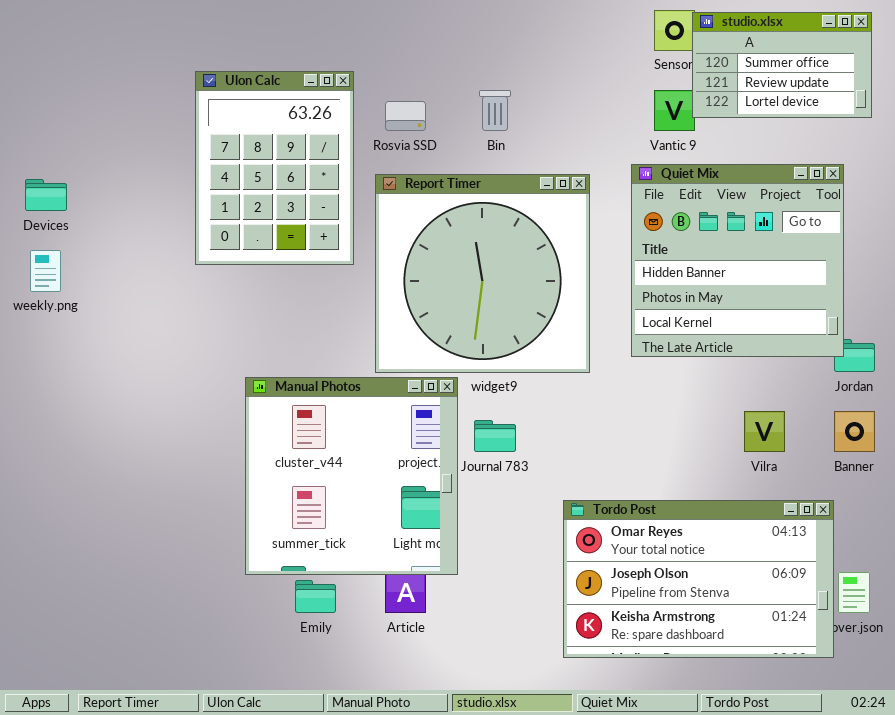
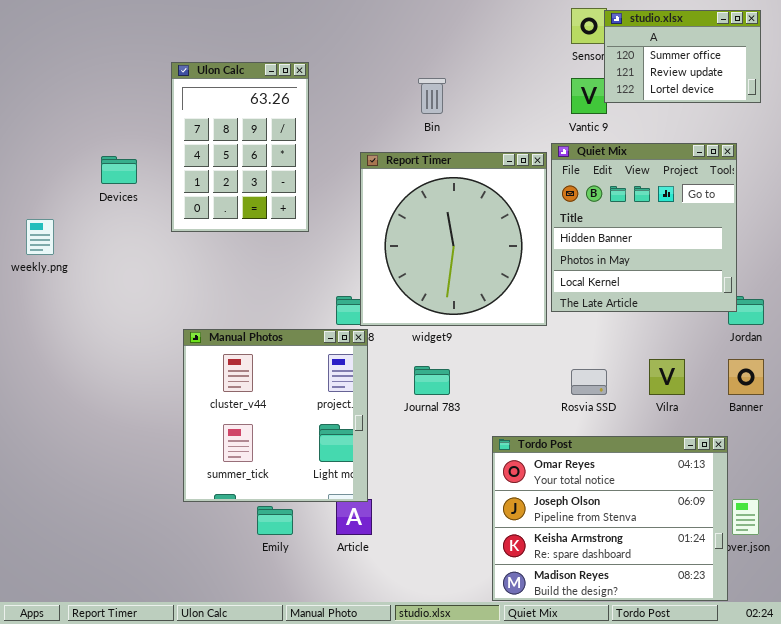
Rosvia SSD: [385,101,426,131] -> [571,369,607,395], moved
Report Timer: [375,174,590,373] -> [360,152,547,326], moved
Devices: [25,179,67,211] -> [101,156,137,184], moved
Manual Photos: [245,377,458,575] -> [183,329,368,502], moved
Tordo Post: [563,500,834,658] -> [492,436,728,601], resized

